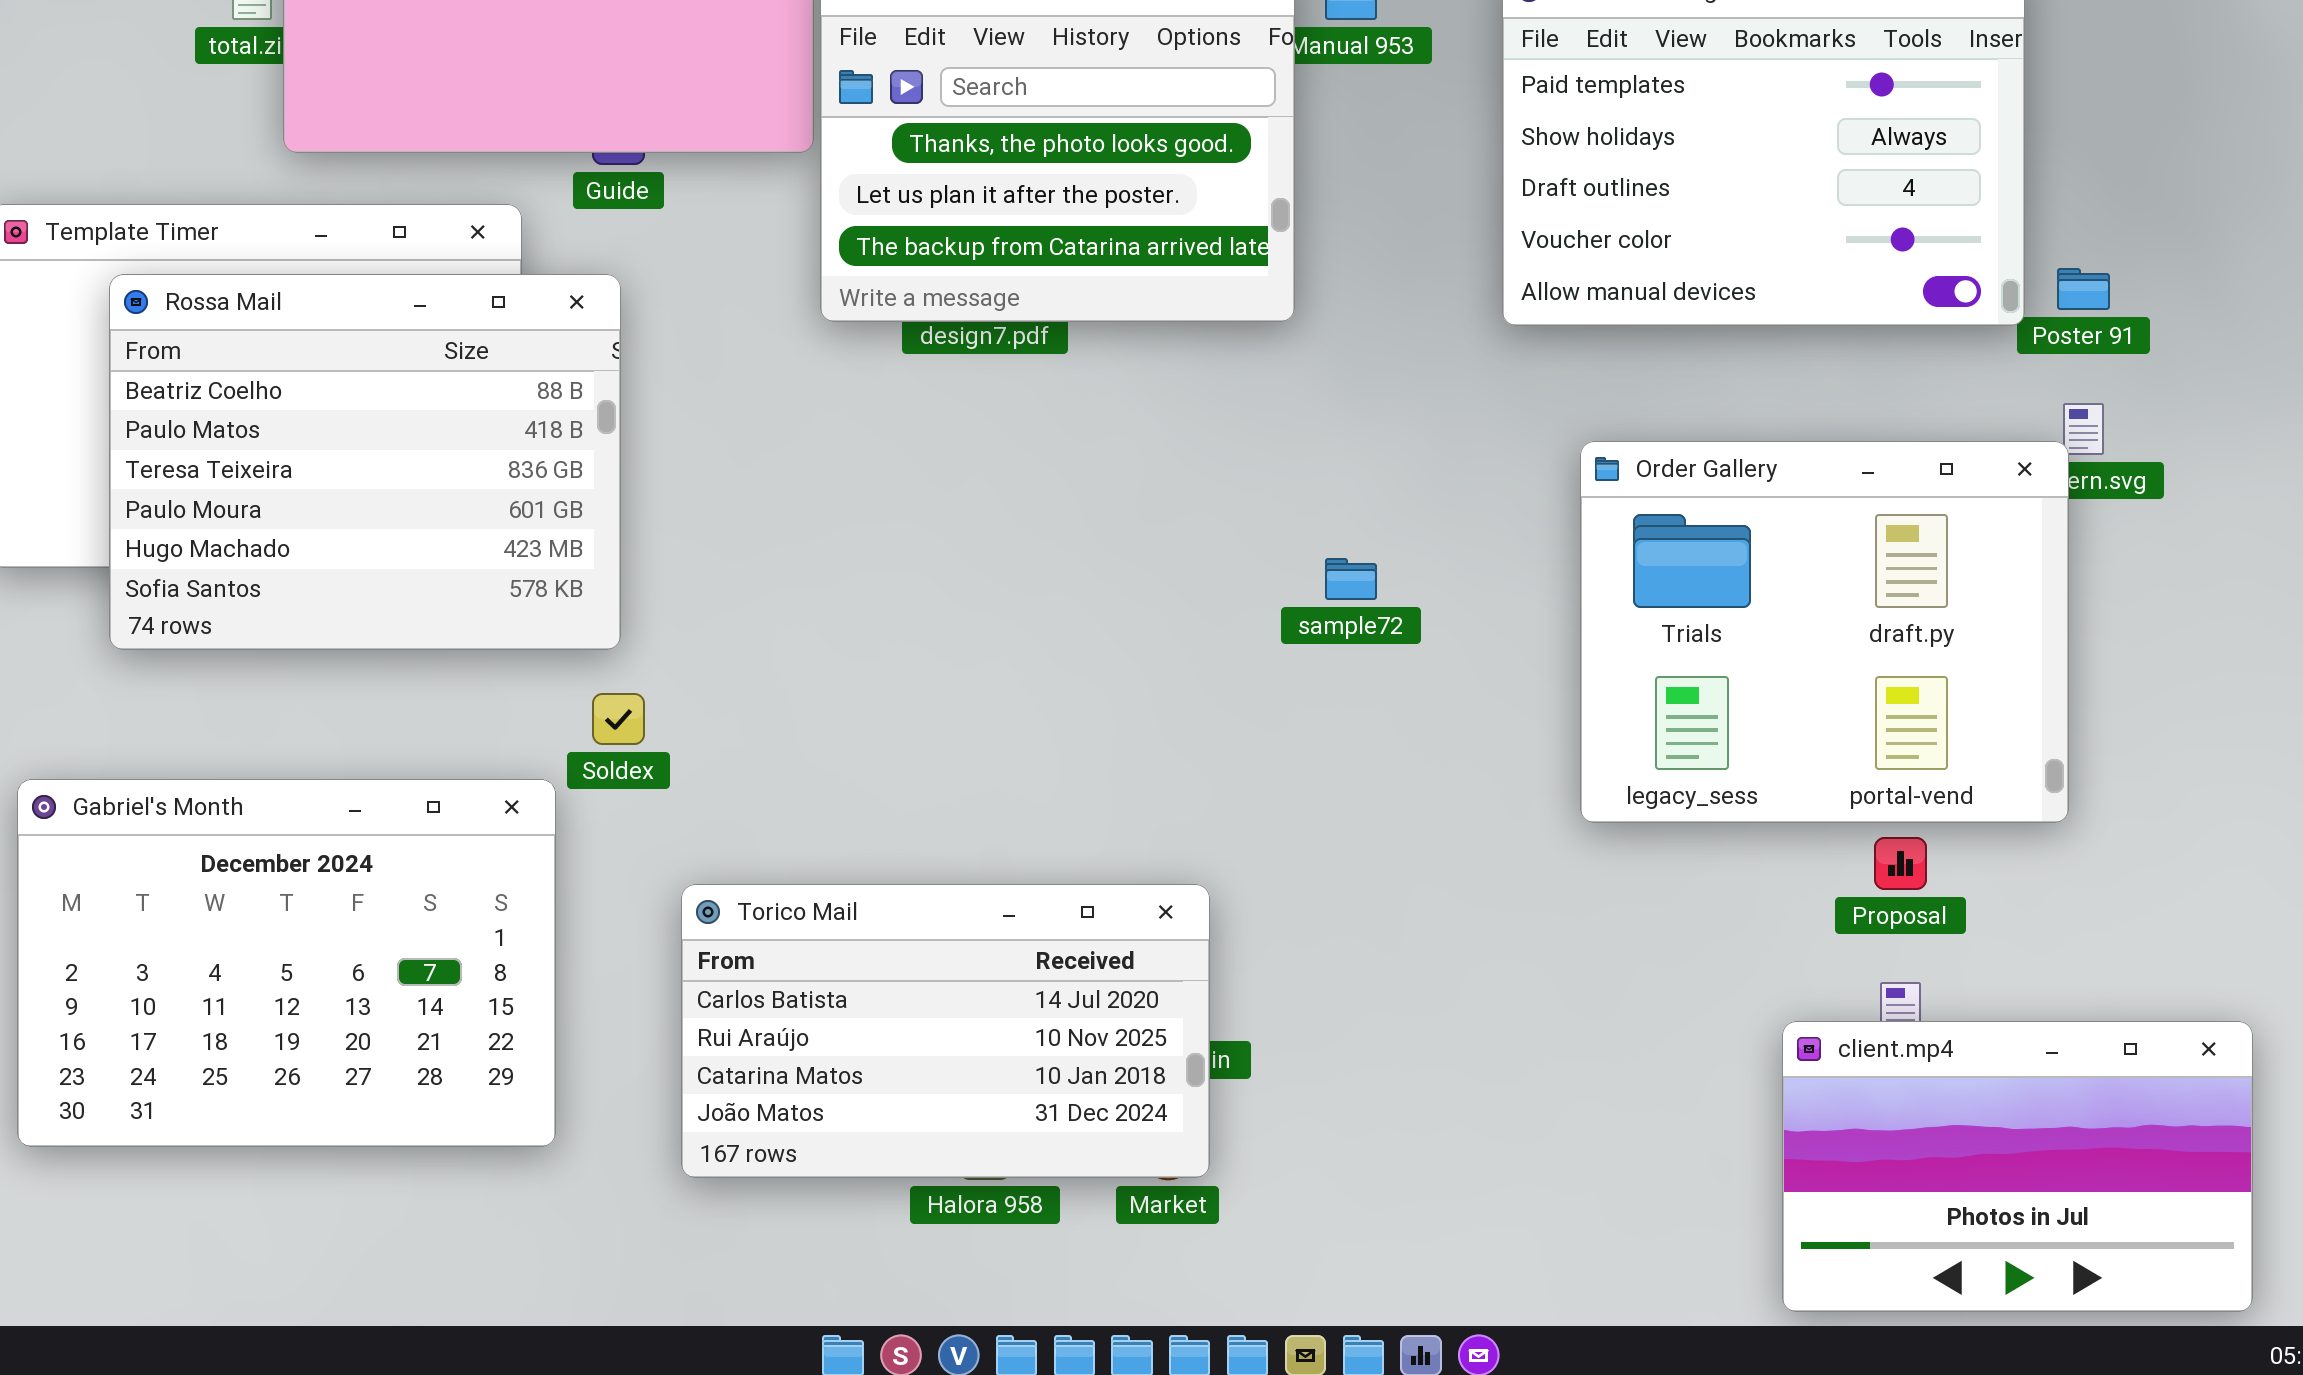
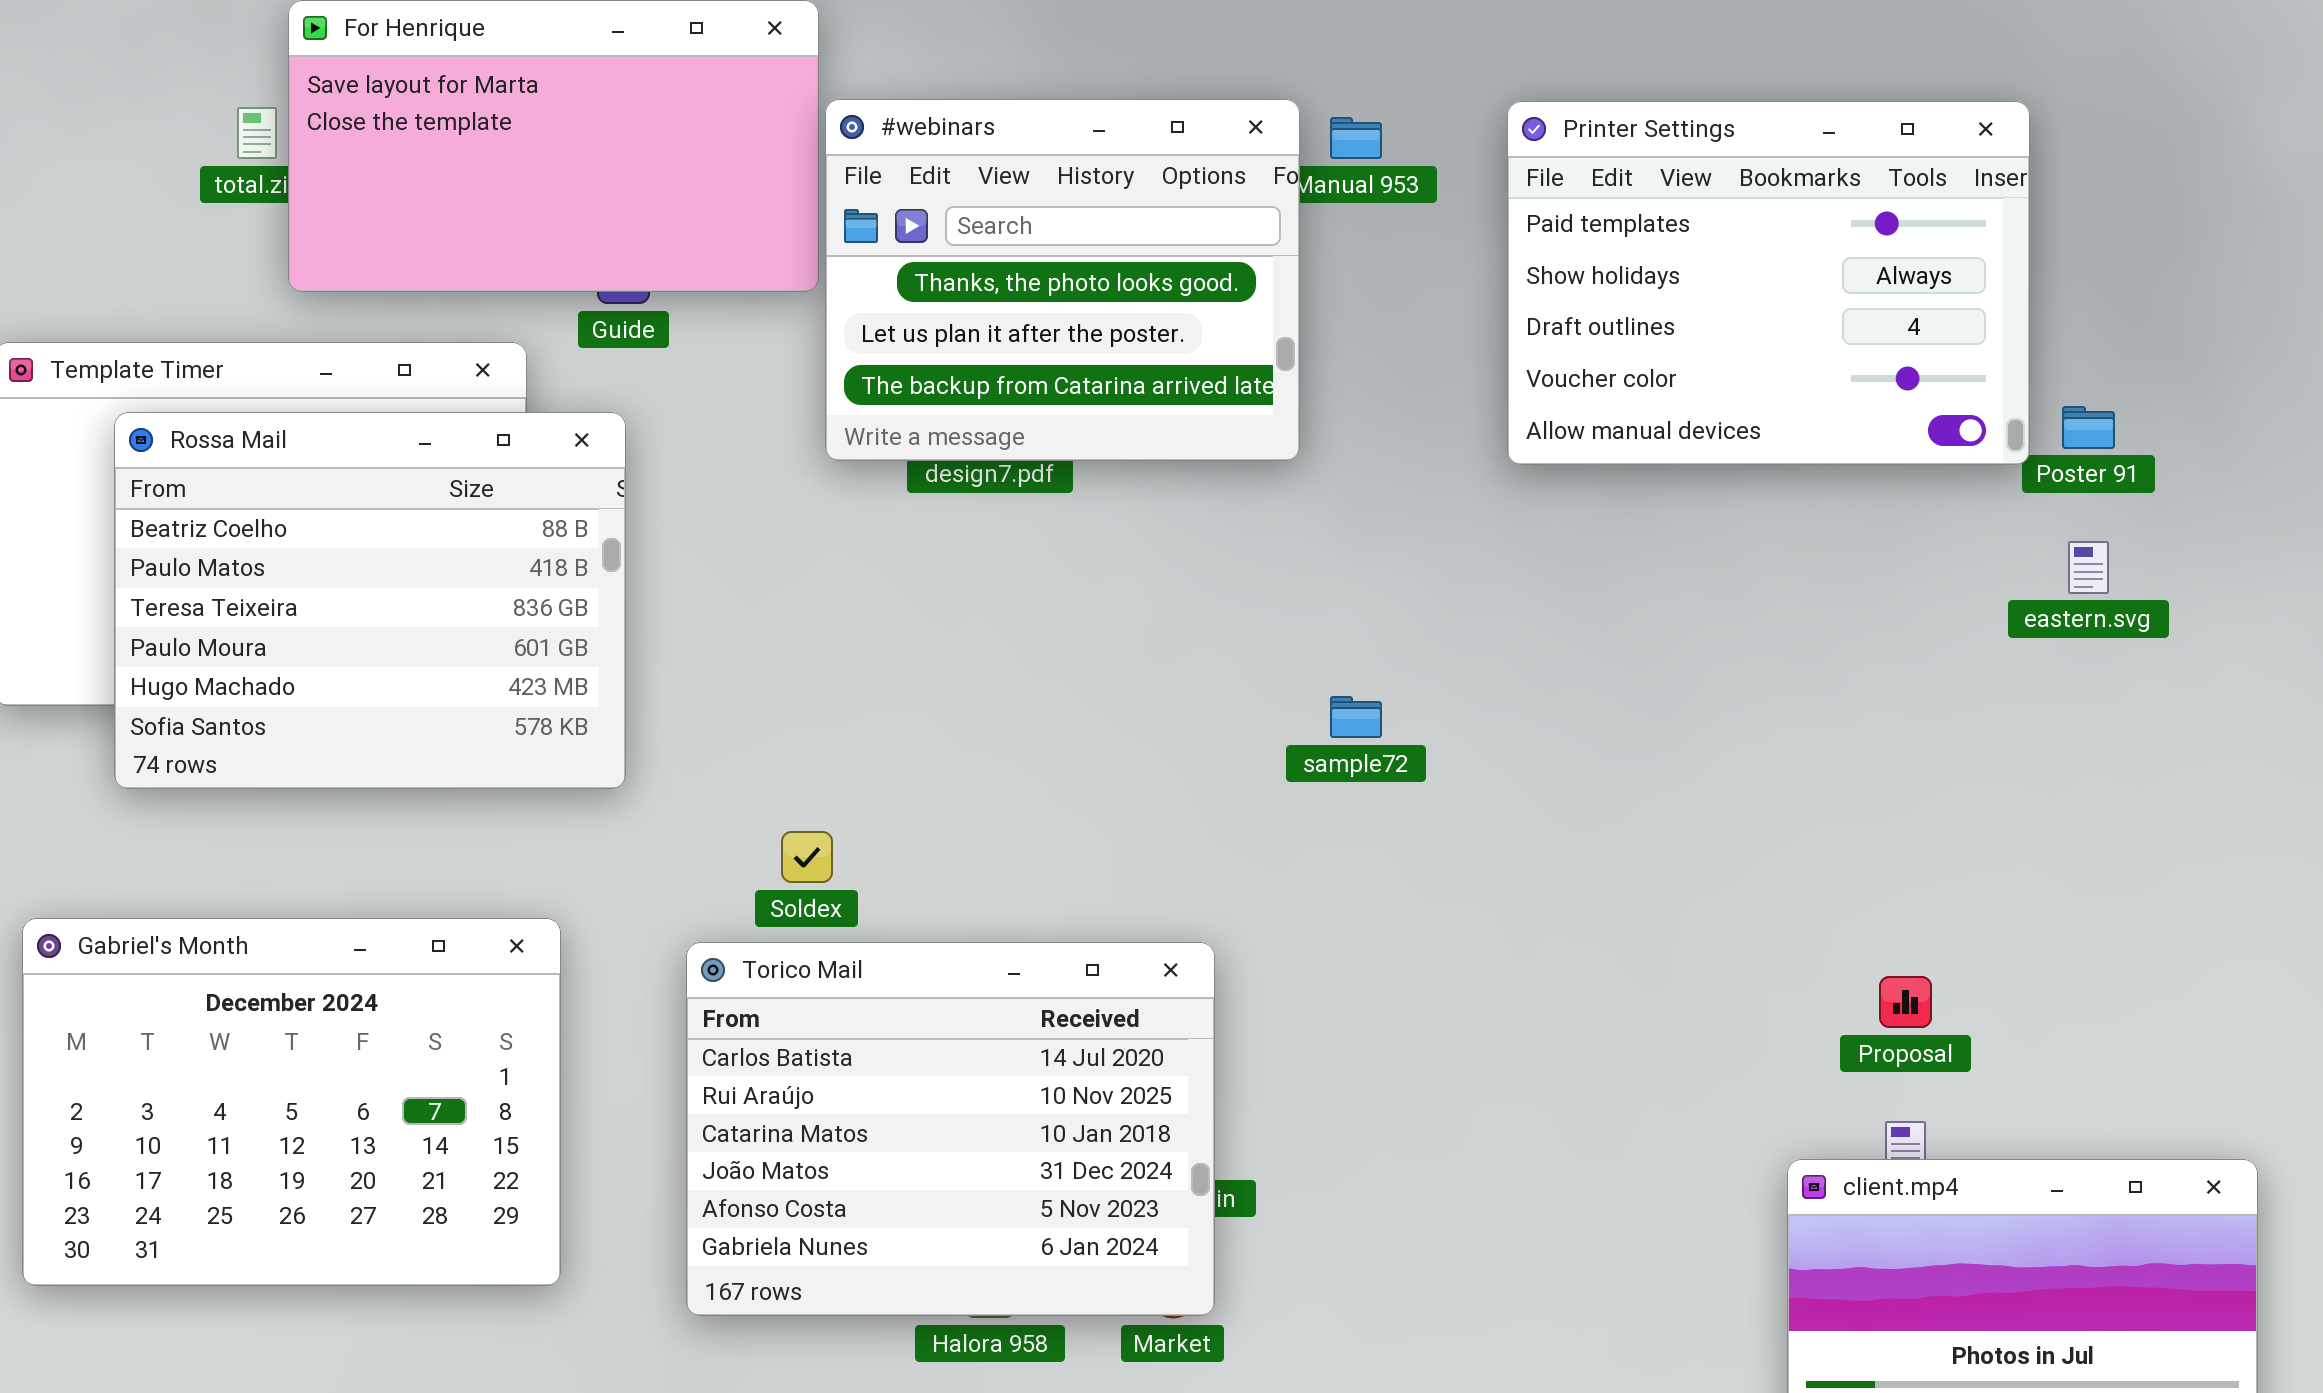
Order Gallery: [1580,441,2069,823] -> none, closed
Soldex: [592,693,645,745] -> [781,831,833,883], moved
Torico Mail: [681,884,1210,1178] -> [686,942,1215,1316], resized

